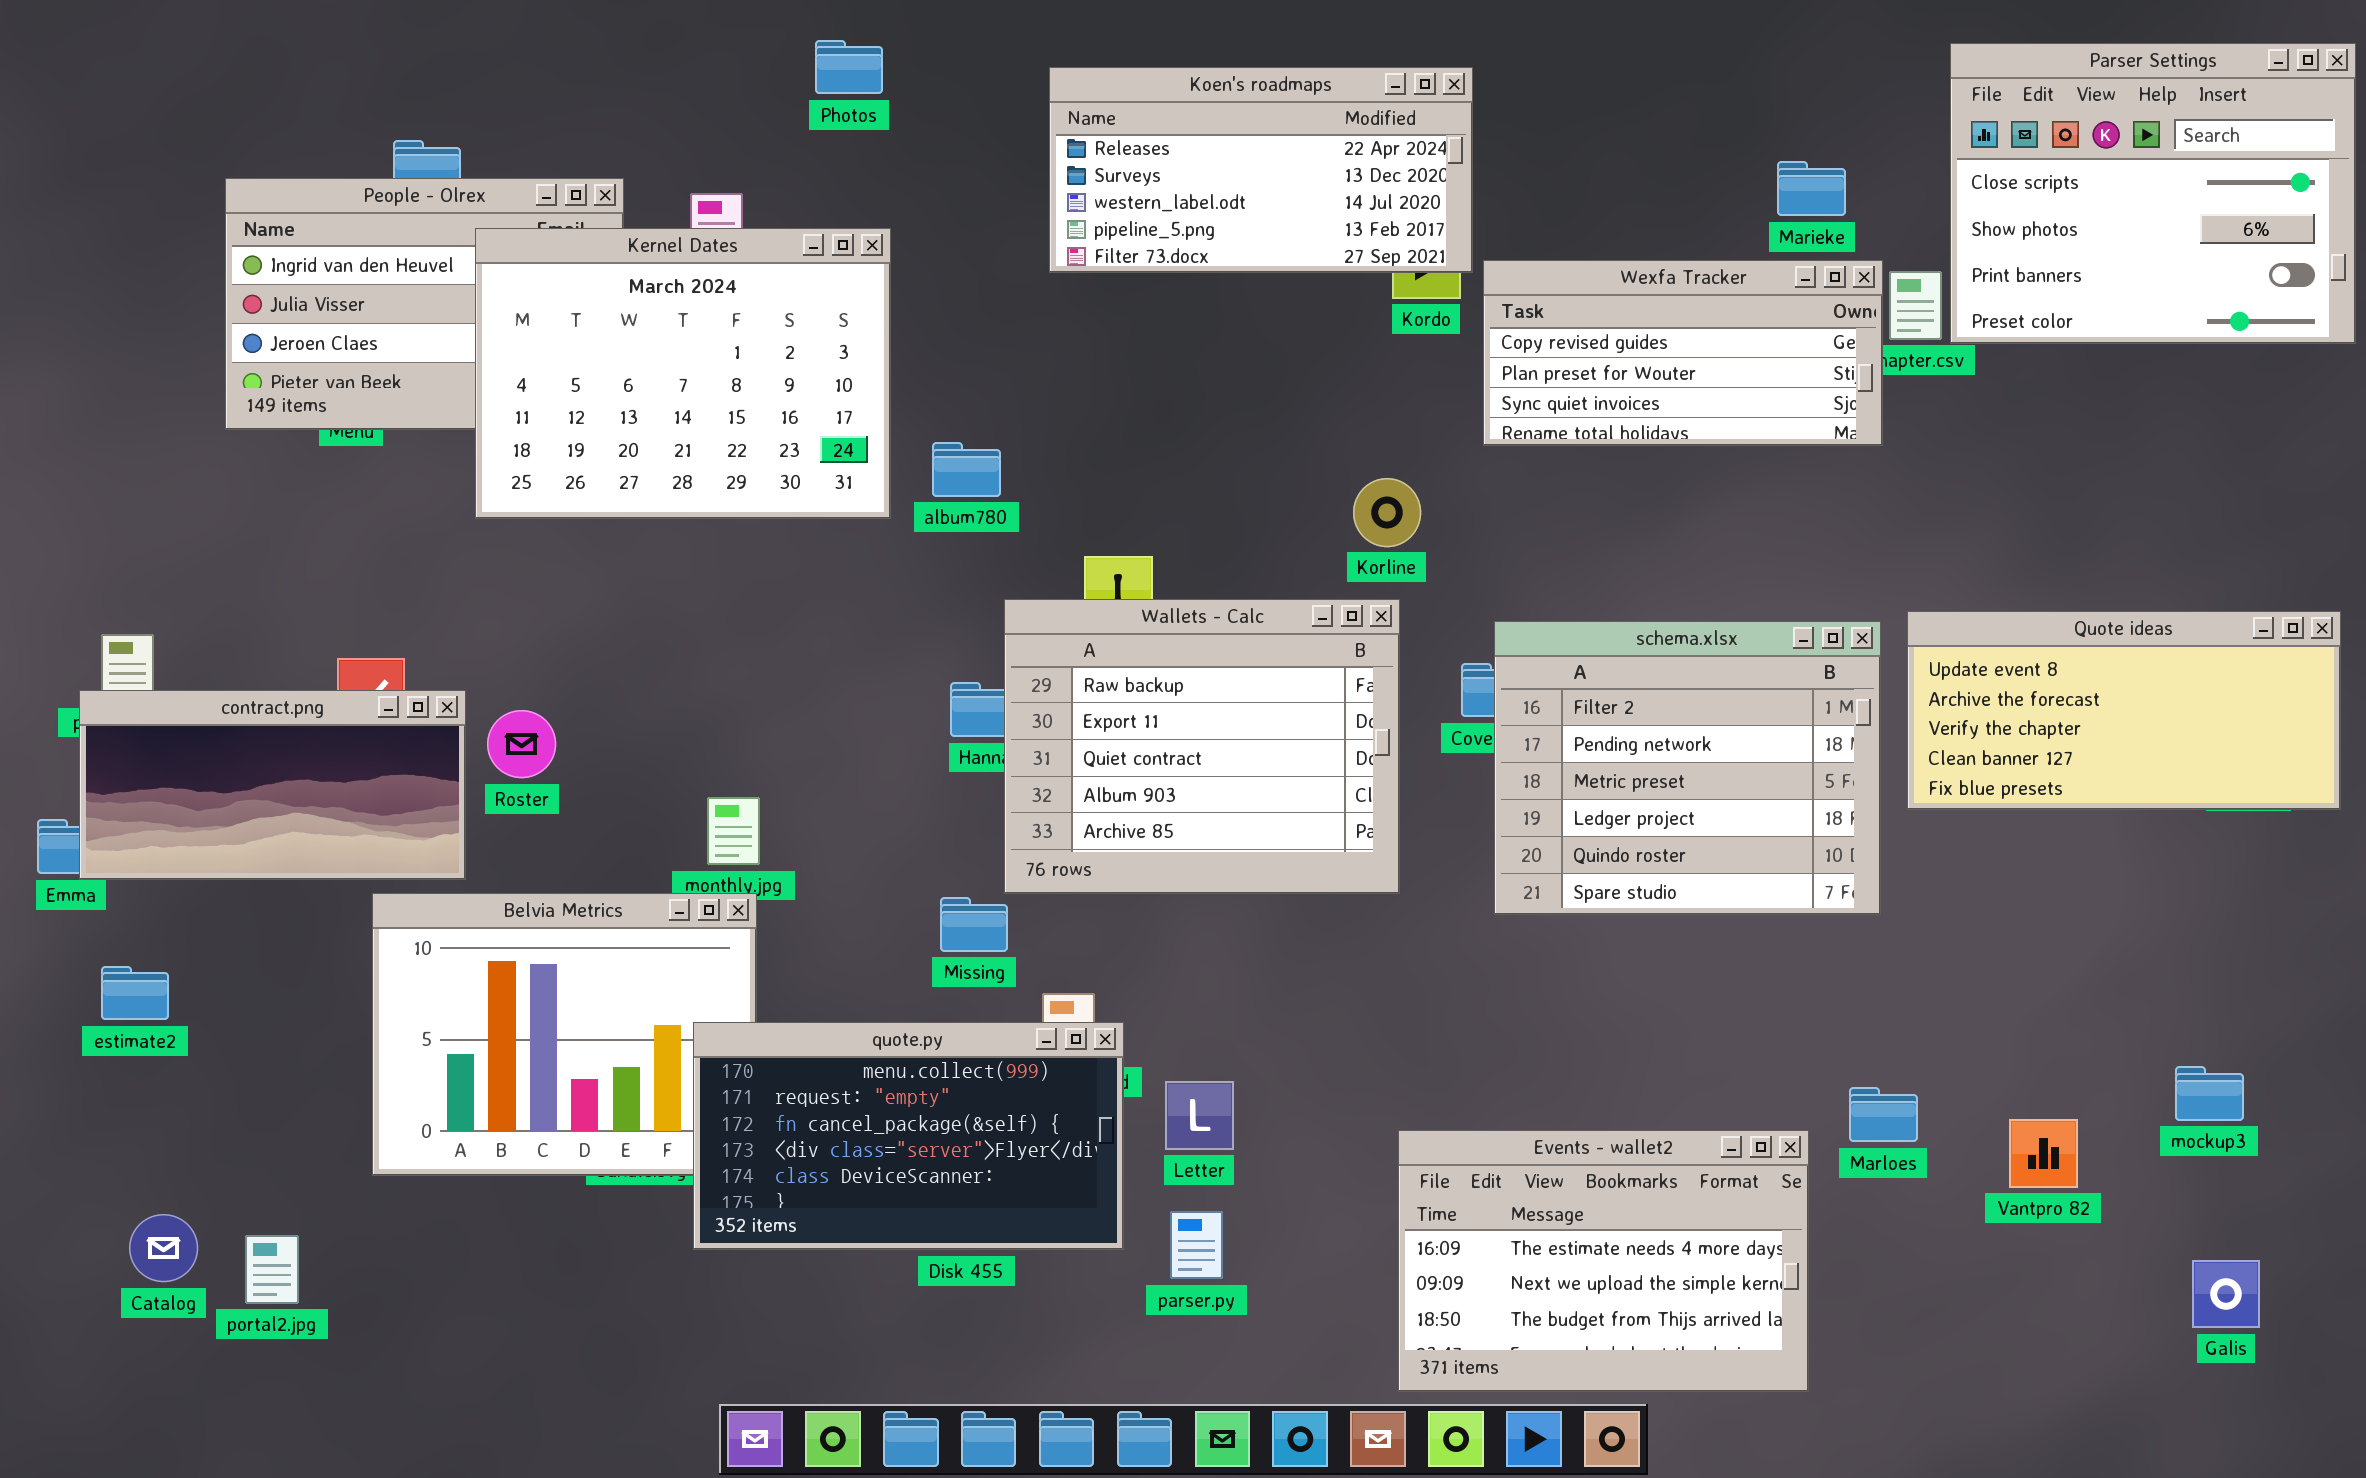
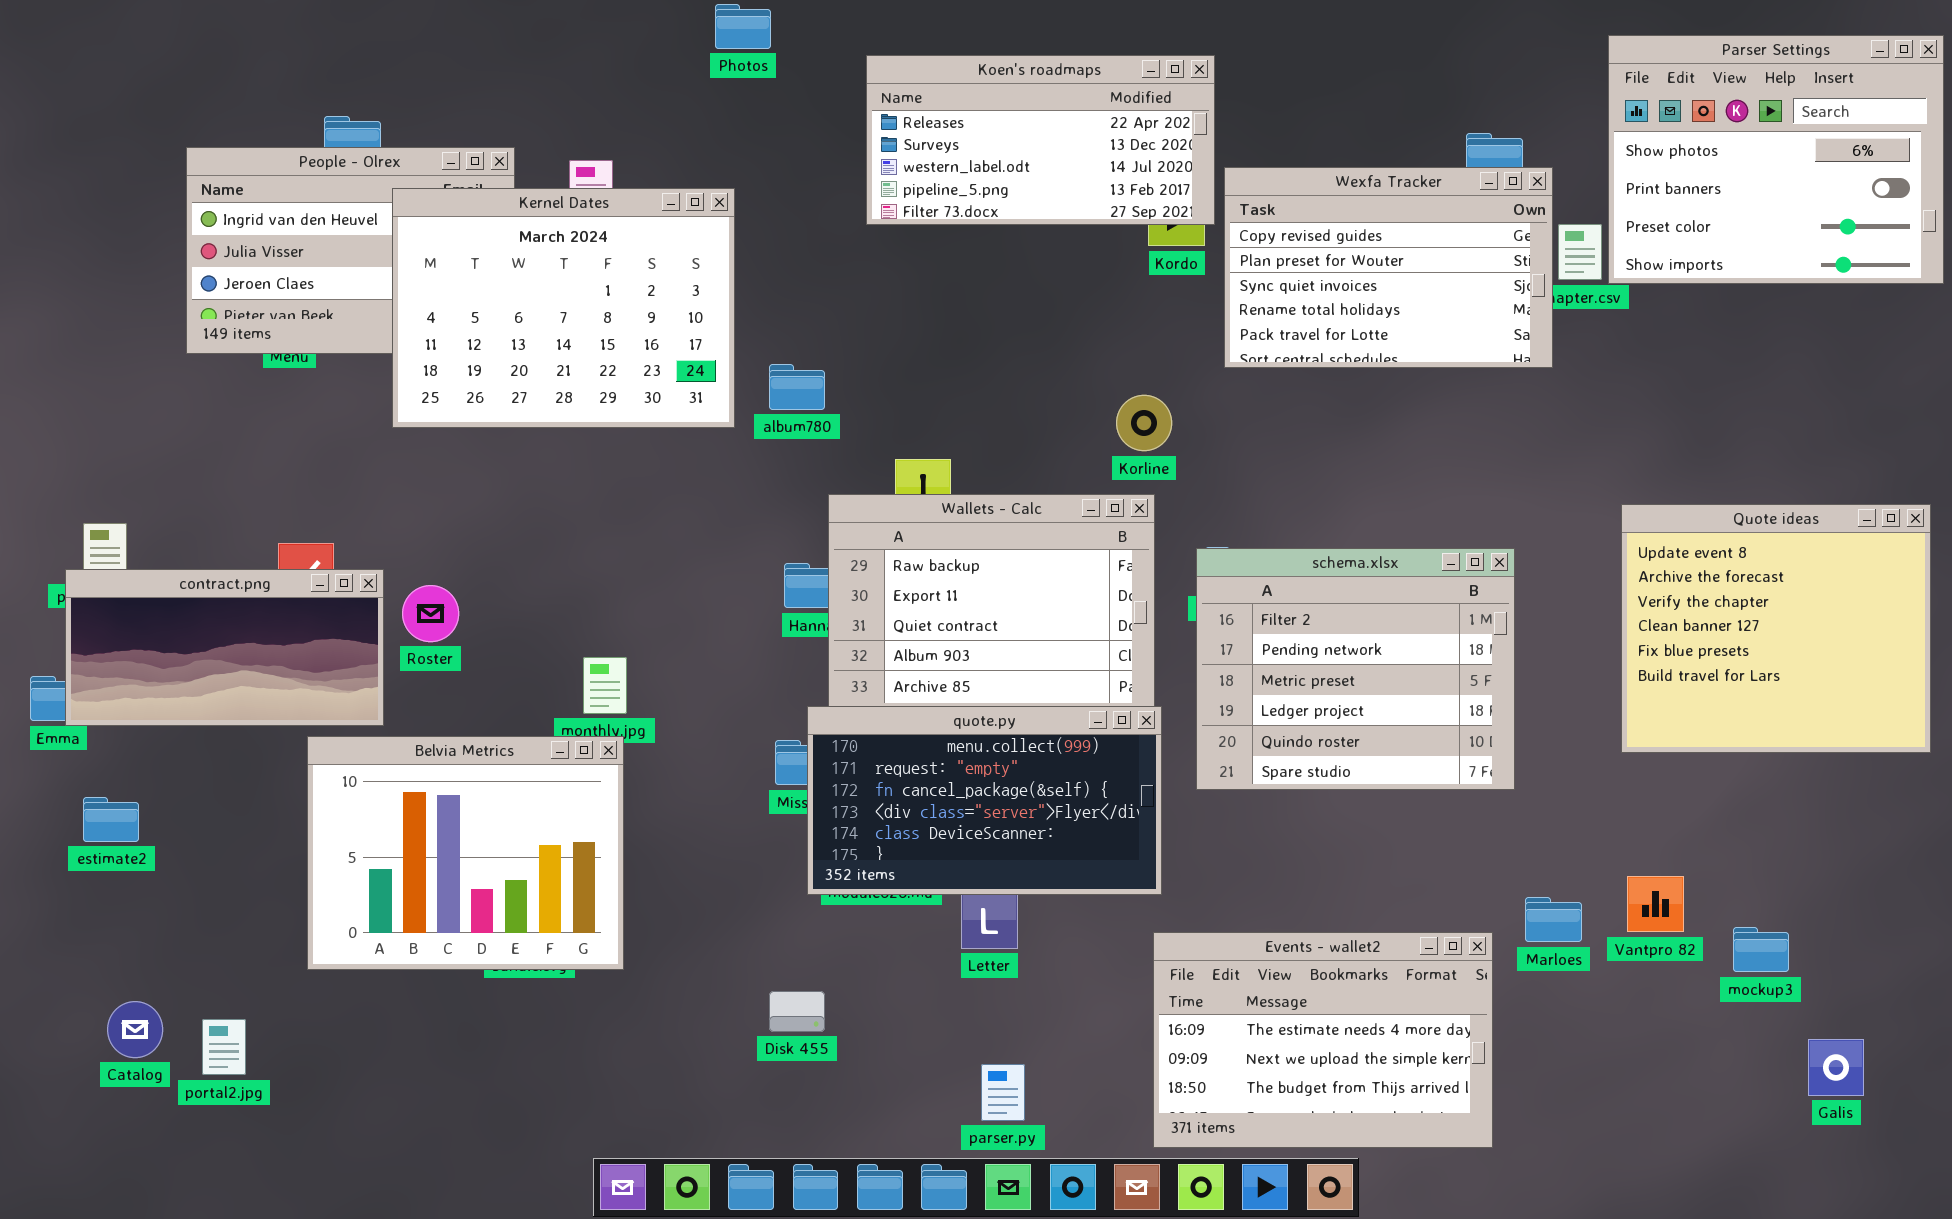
Photos: [815,40,883,94] -> [715,4,771,49], moved
Parser Settings: [1950,43,2356,344] -> [1608,35,1944,284], scrolled down 1 row
Wexfa Tracker: [1483,260,1883,446] -> [1224,167,1553,368], resized
Quote ideas: [1907,611,2341,810] -> [1621,504,1931,753], resized
schema.xlsx: [1494,621,1881,915] -> [1196,548,1515,790], moved
quote.py: [693,1022,1124,1250] -> [807,706,1162,895], moved
mockup3: [2175,1066,2244,1121] -> [1733,927,1789,972], moved
Vantpro 82: [2009,1119,2078,1188] -> [1627,876,1684,932], moved
parser.py: [1170,1211,1223,1279] -> [981,1064,1025,1121], moved

